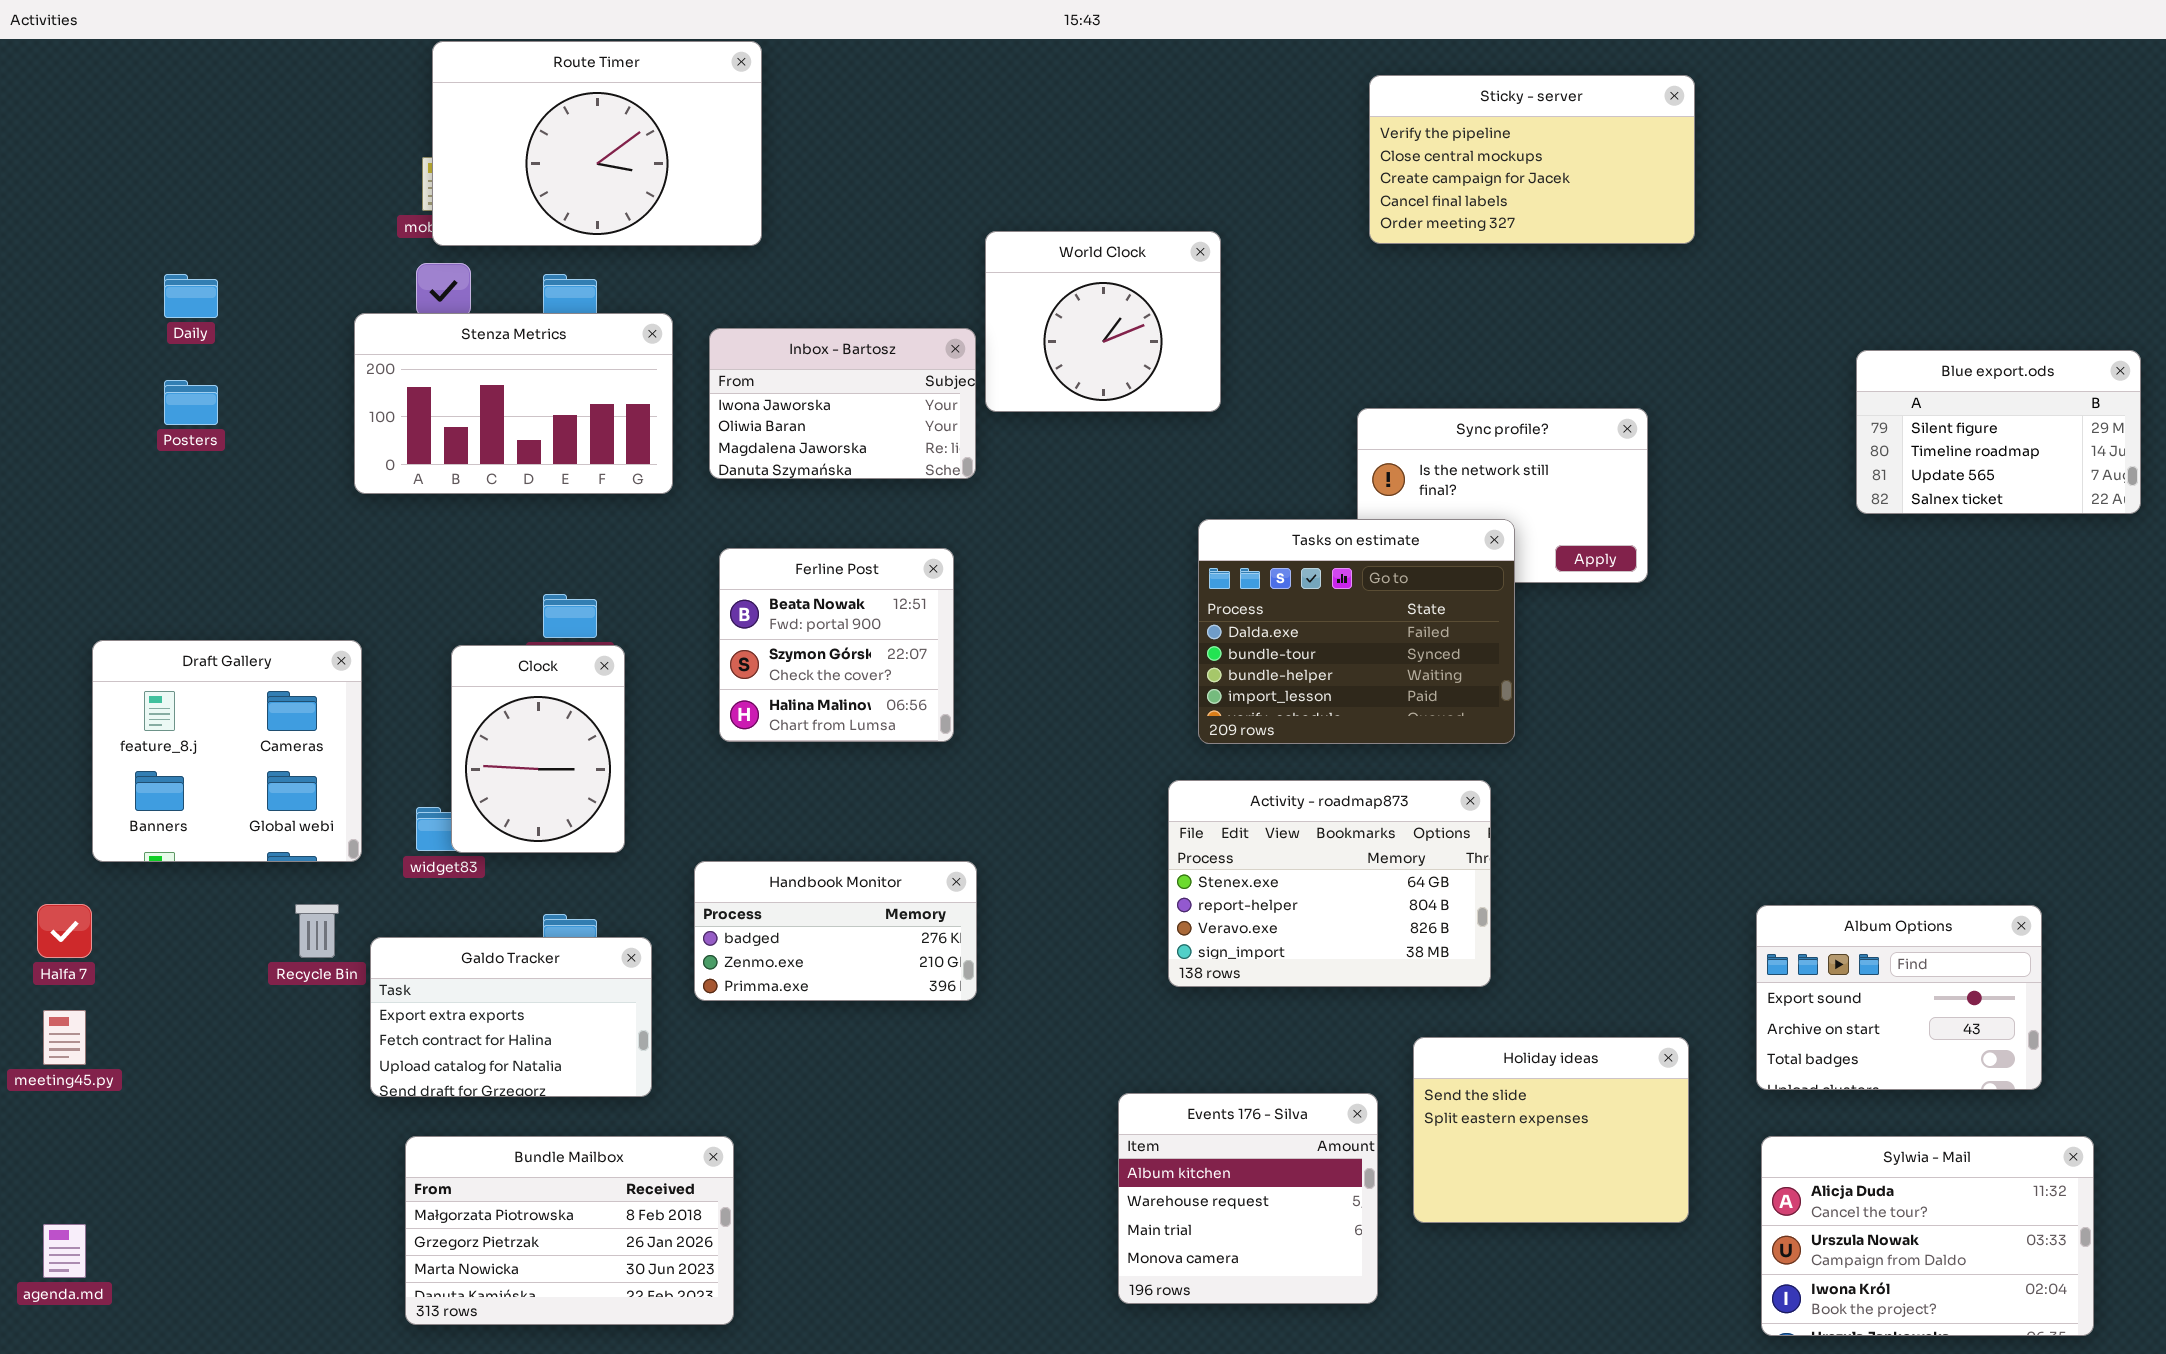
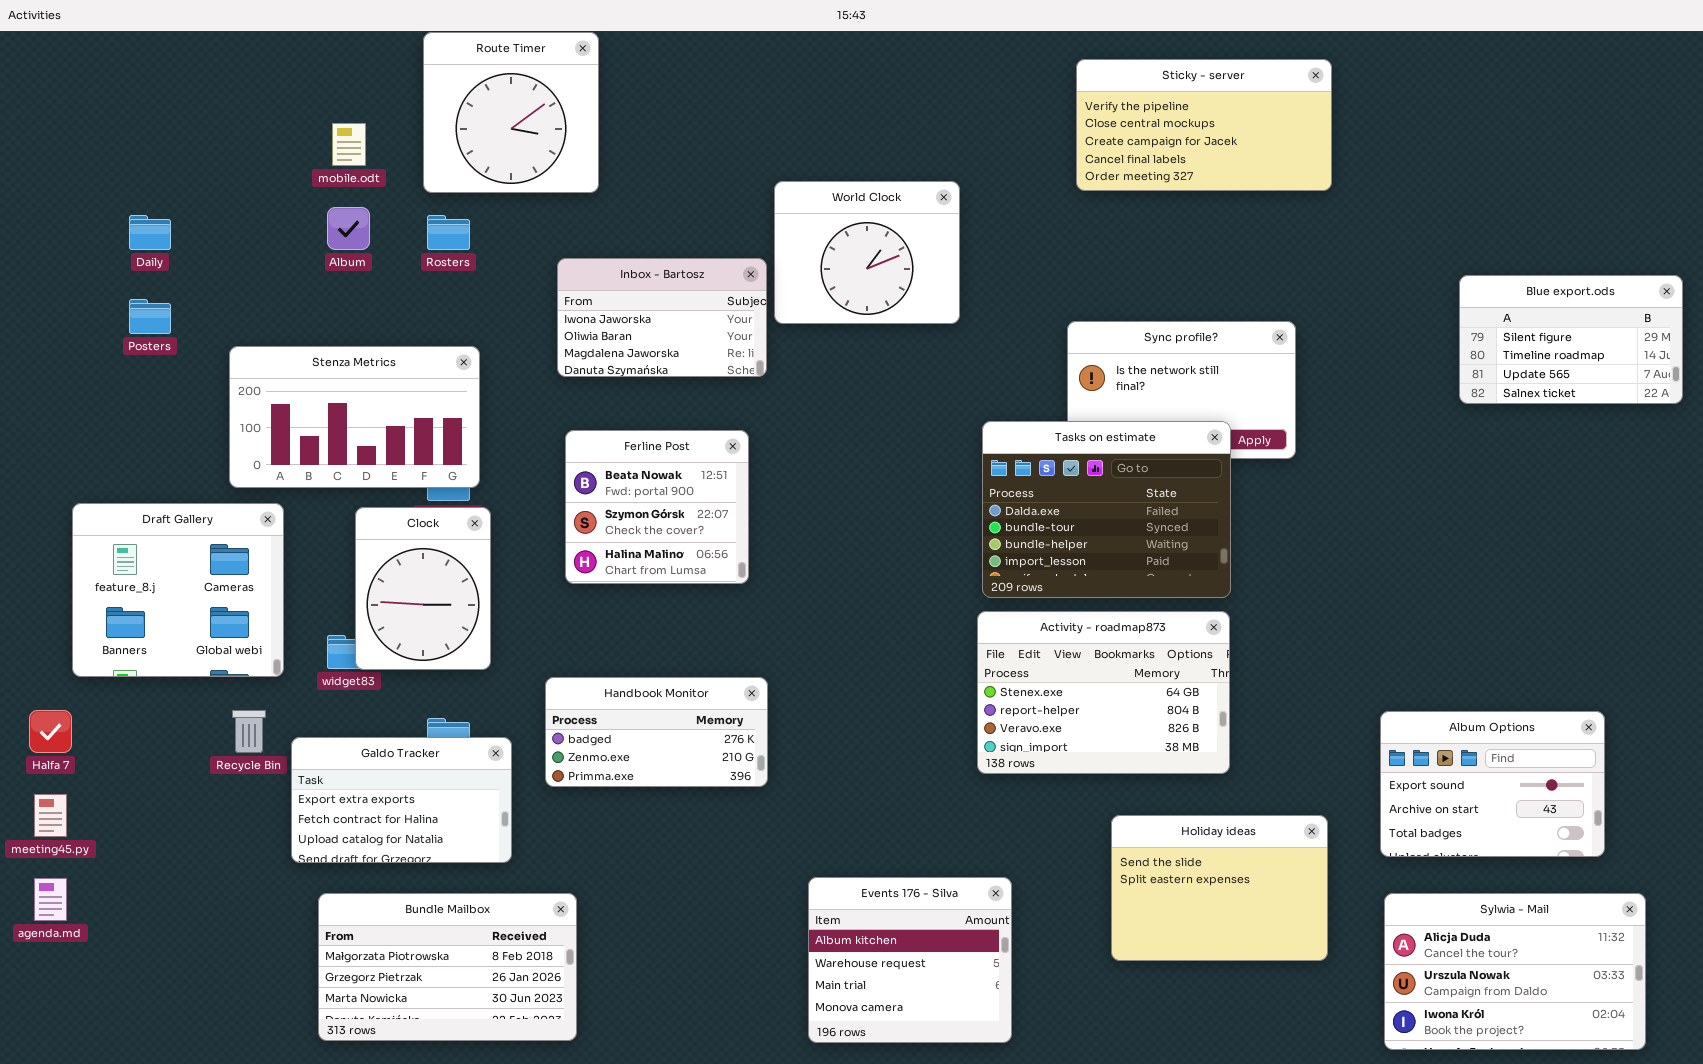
Route Timer: [432,41,762,246] -> [423,32,599,193], resized
Stenza Metrics: [354,313,673,494] -> [229,346,480,488], moved
Tasks on estimate: [1198,519,1515,744] -> [982,421,1231,598], moved
Activity - roadmap873: [1168,780,1491,987] -> [977,611,1230,774], moved
Events 176 - Silva: [1118,1093,1378,1304] -> [808,877,1012,1043], moved
agenda.md: [43,1224,86,1278] -> [34,878,67,921], moved

